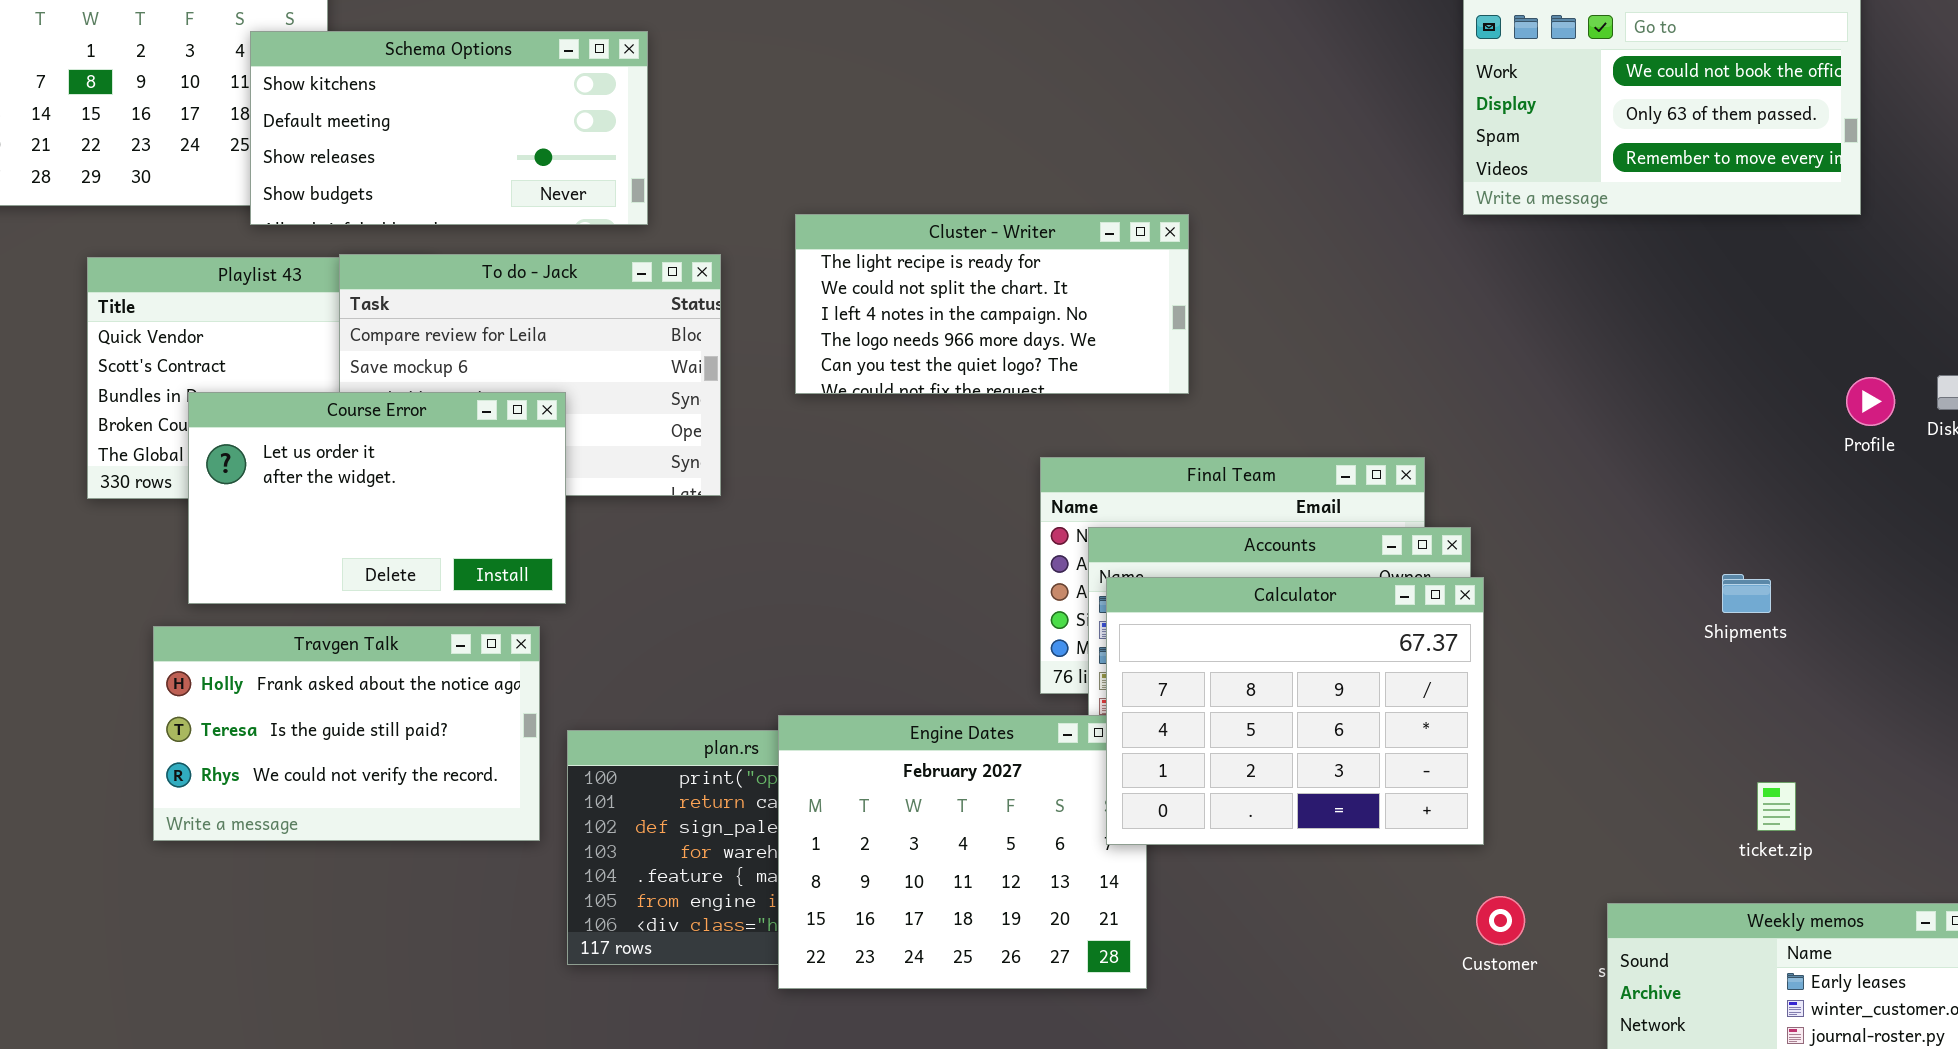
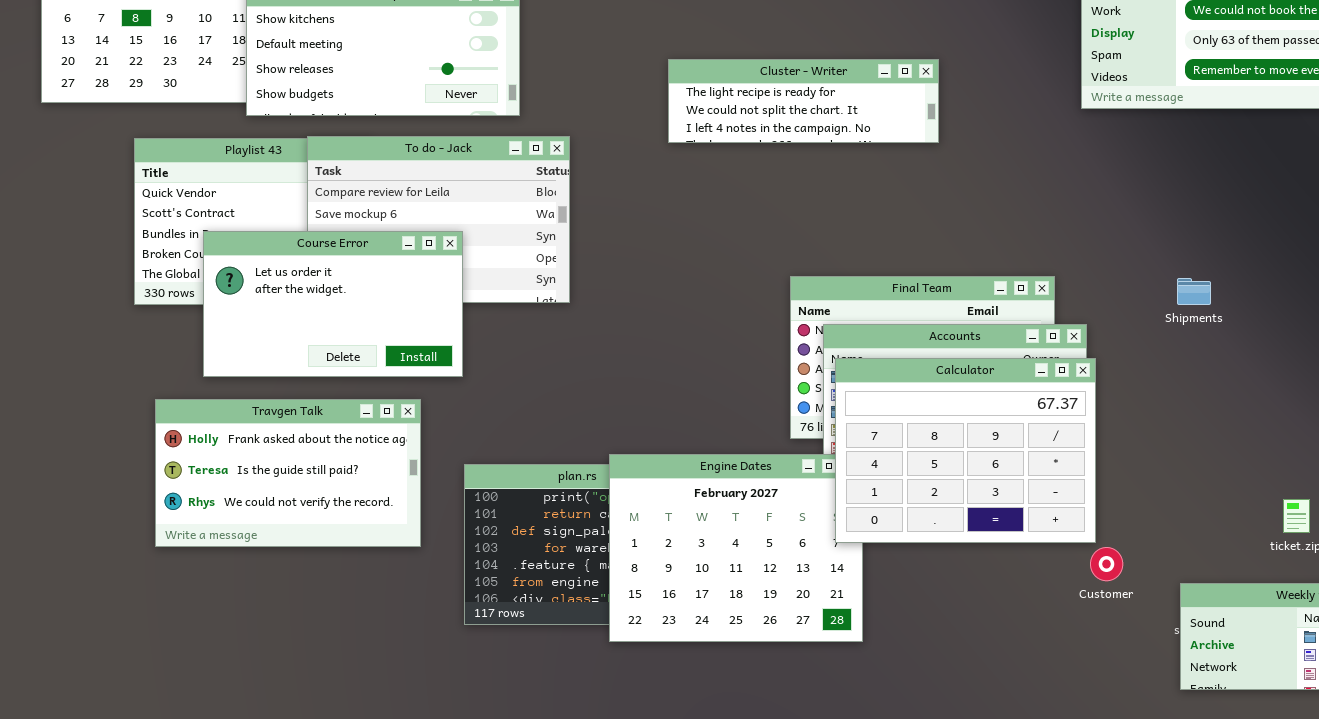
Cluster - Writer: [795,214,1189,394] -> [668,59,939,143], moved, resized
Shipments: [1722,574,1771,613] -> [1177,278,1211,305], moved
Travgen Talk: [153,626,540,841] -> [155,399,421,547], moved
Customer: [1476,896,1525,945] -> [1090,547,1123,581], moved

